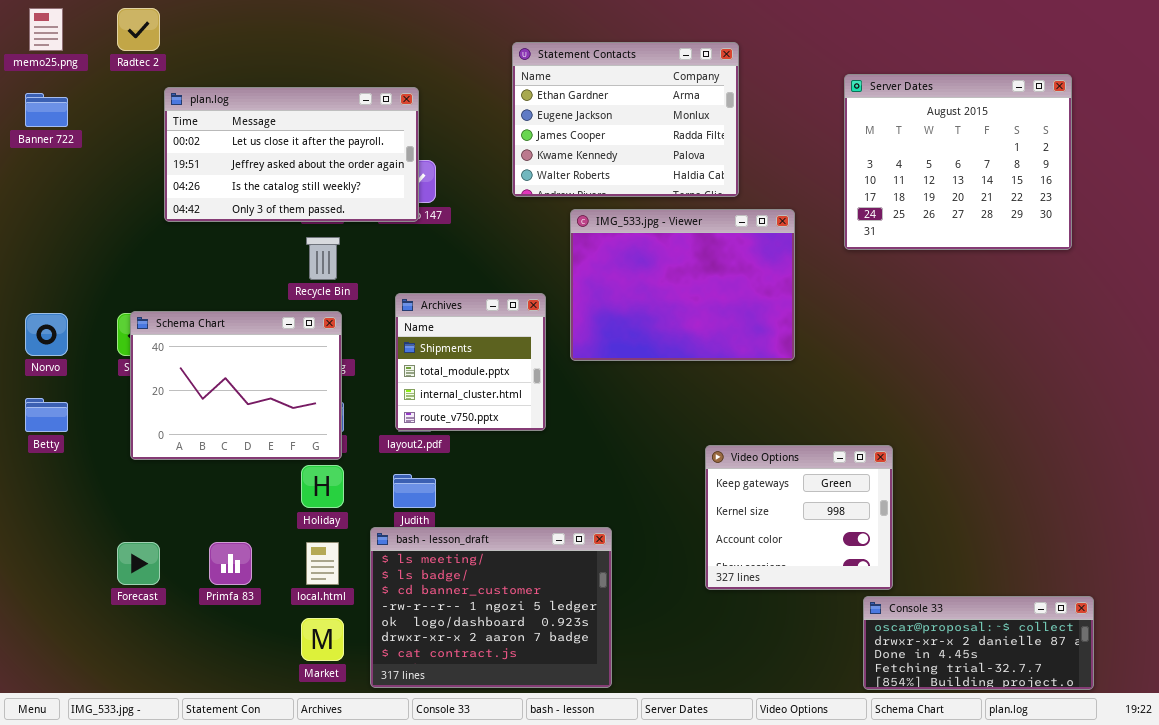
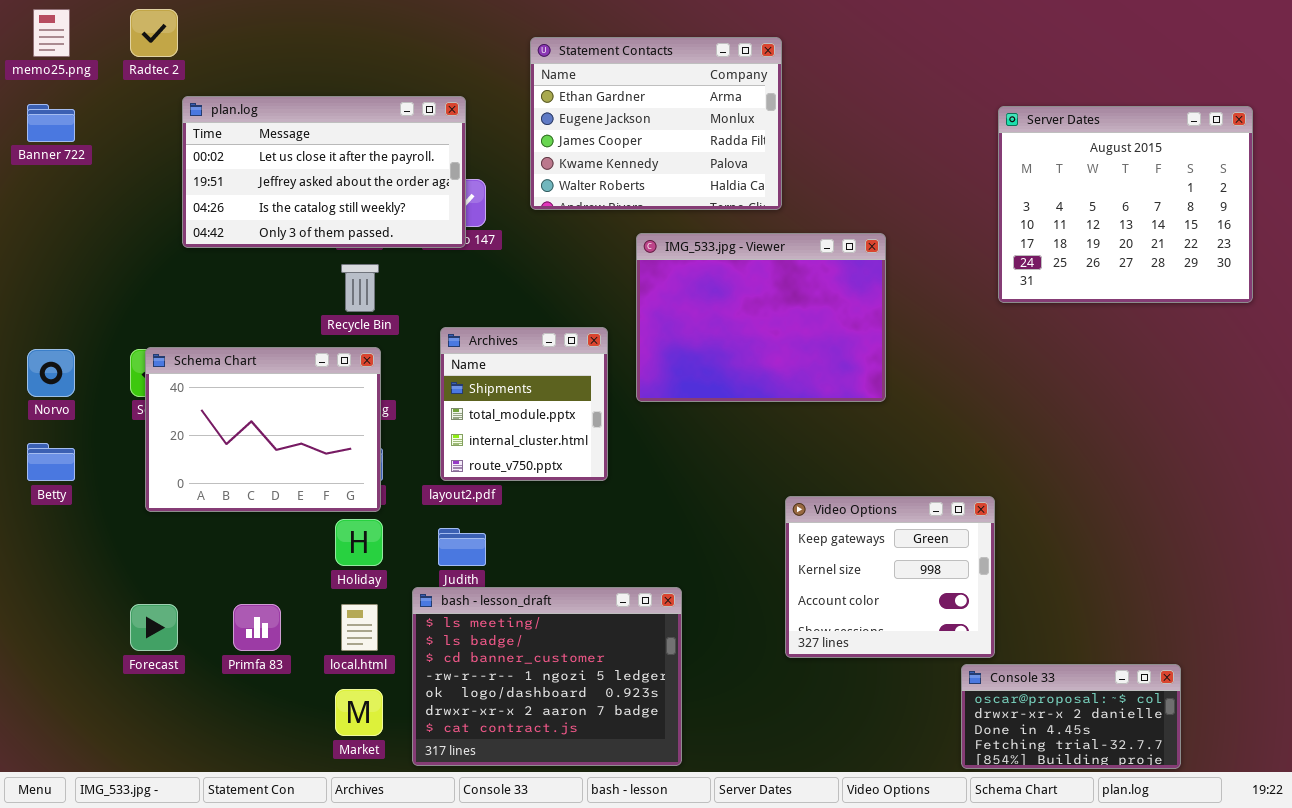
Statement Contacts: [512,42,739,197] -> [530,37,782,210], moved
Server Dates: [844,74,1072,250] -> [998,106,1253,303], moved
Console 33: [863,596,1094,690] -> [961,664,1181,769], resized

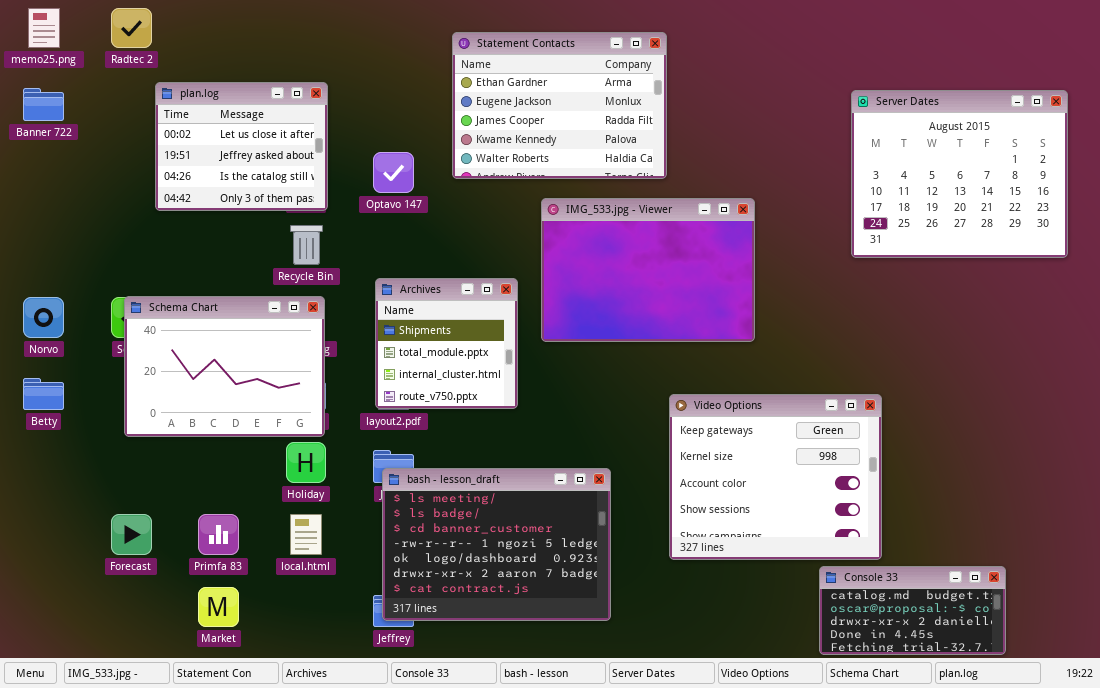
plan.log: [182,96,466,248] -> [155,82,328,211], resized
Video Options: [785,496,995,658] -> [669,394,882,560], resized
bash - lesson_draft: [412,587,682,766] -> [382,468,611,621], moved
Console 33: [961,664,1181,769] -> [819,566,1006,655], scrolled up 1 row
Market: [335,689,383,736] -> [198,587,239,627], moved

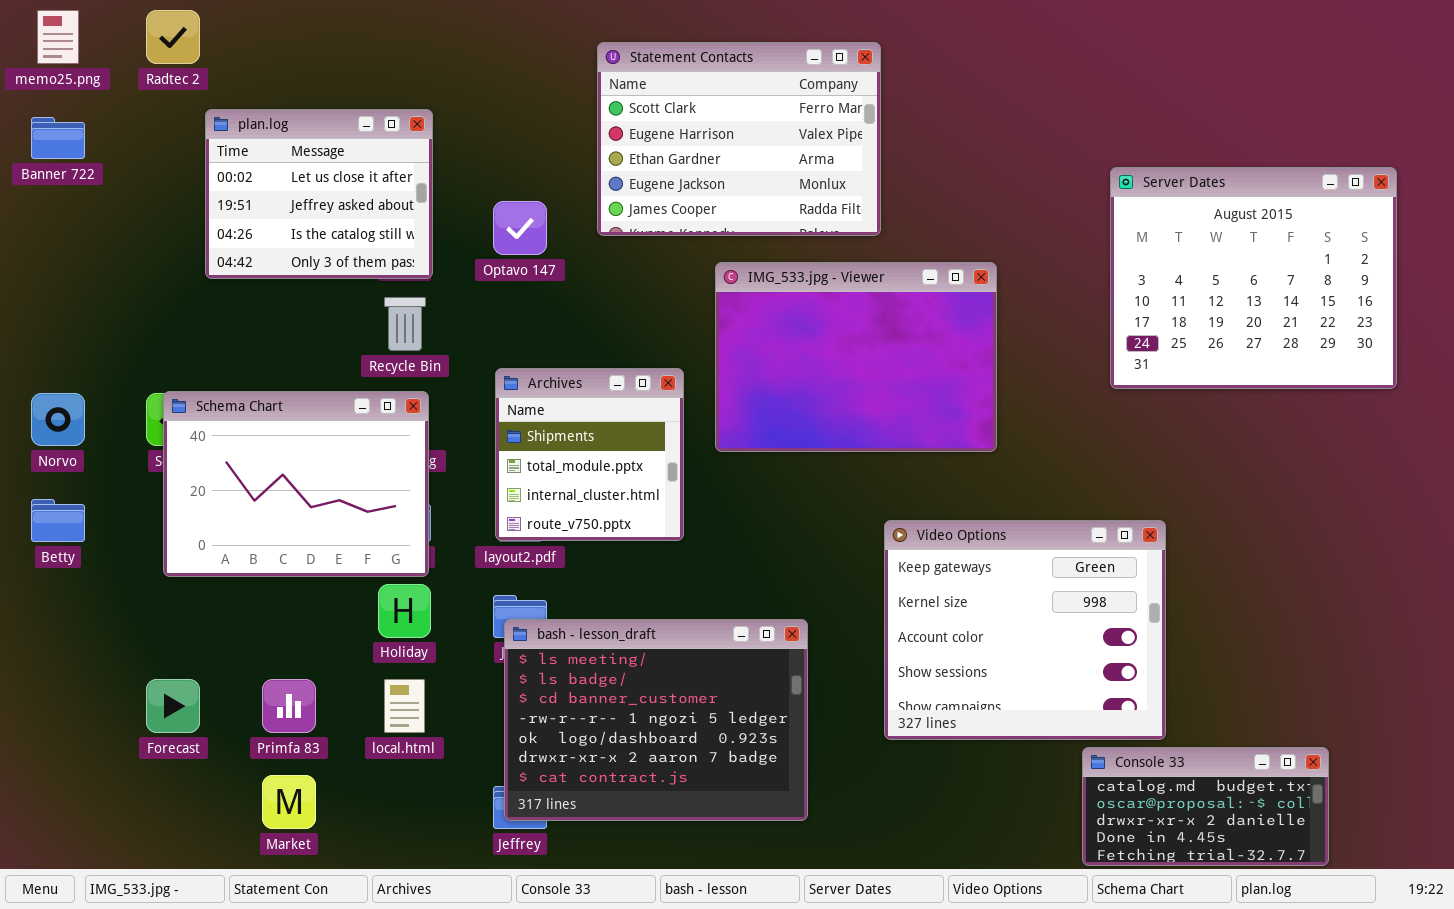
Statement Contacts: [452,32,667,179] -> [597,42,881,236], scrolled up 2 rows
Server Dates: [851,90,1068,258] -> [1110,167,1397,389], moved

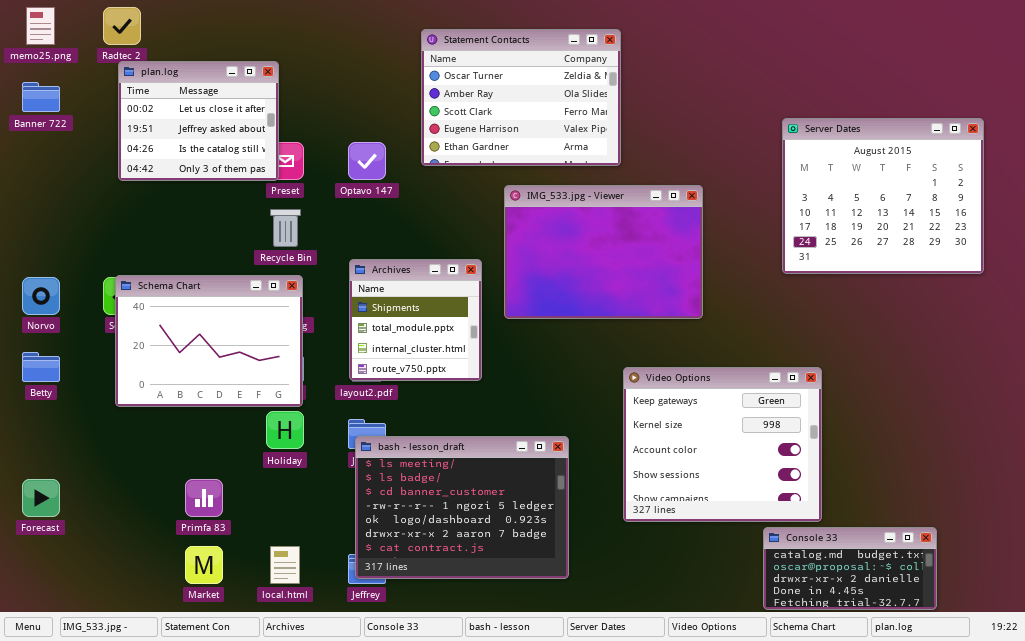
Statement Contacts: [597,42,881,236] -> [421,29,621,166], scrolled up 2 rows
plan.log: [205,109,433,279] -> [118,61,279,181], moved
Forecast: [146,679,200,733] -> [22,479,60,517], moved
local.html: [384,679,425,733] -> [270,546,300,584], moved

